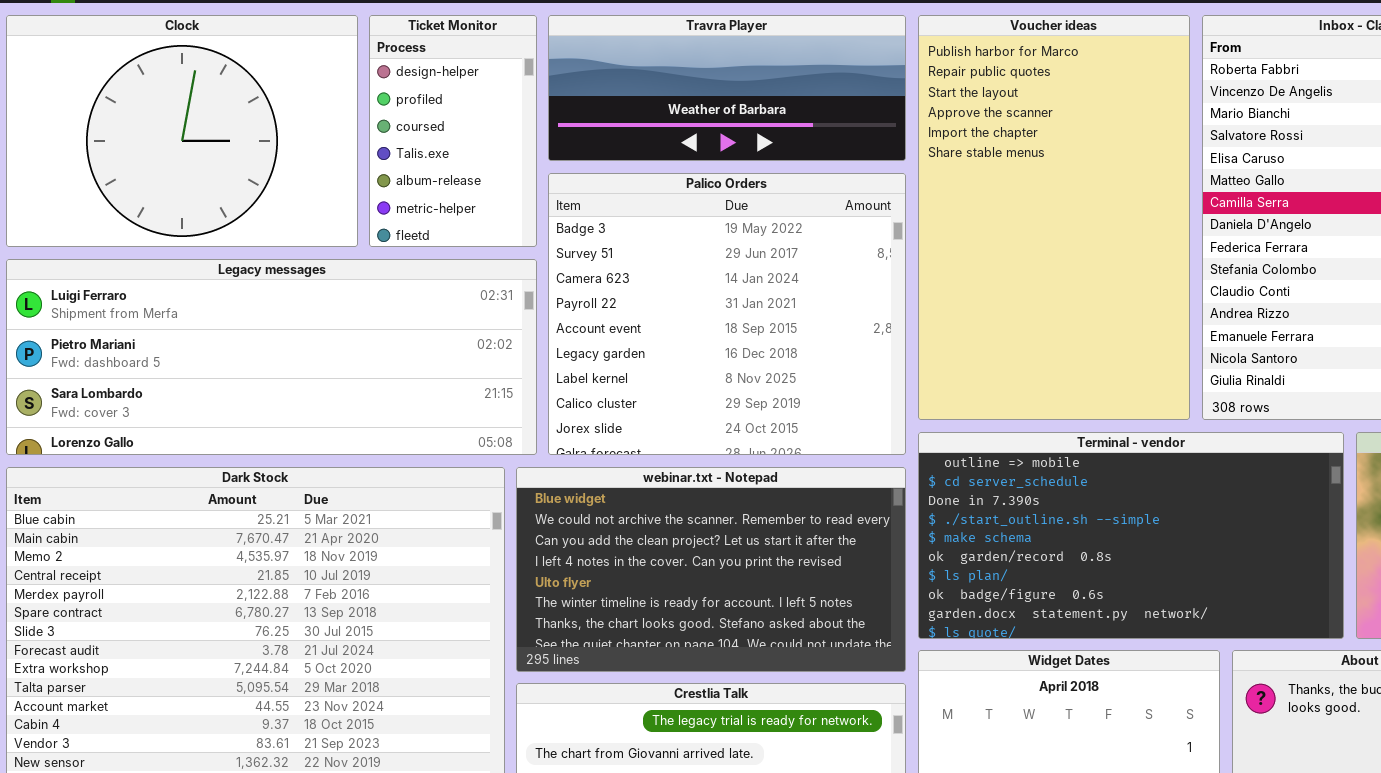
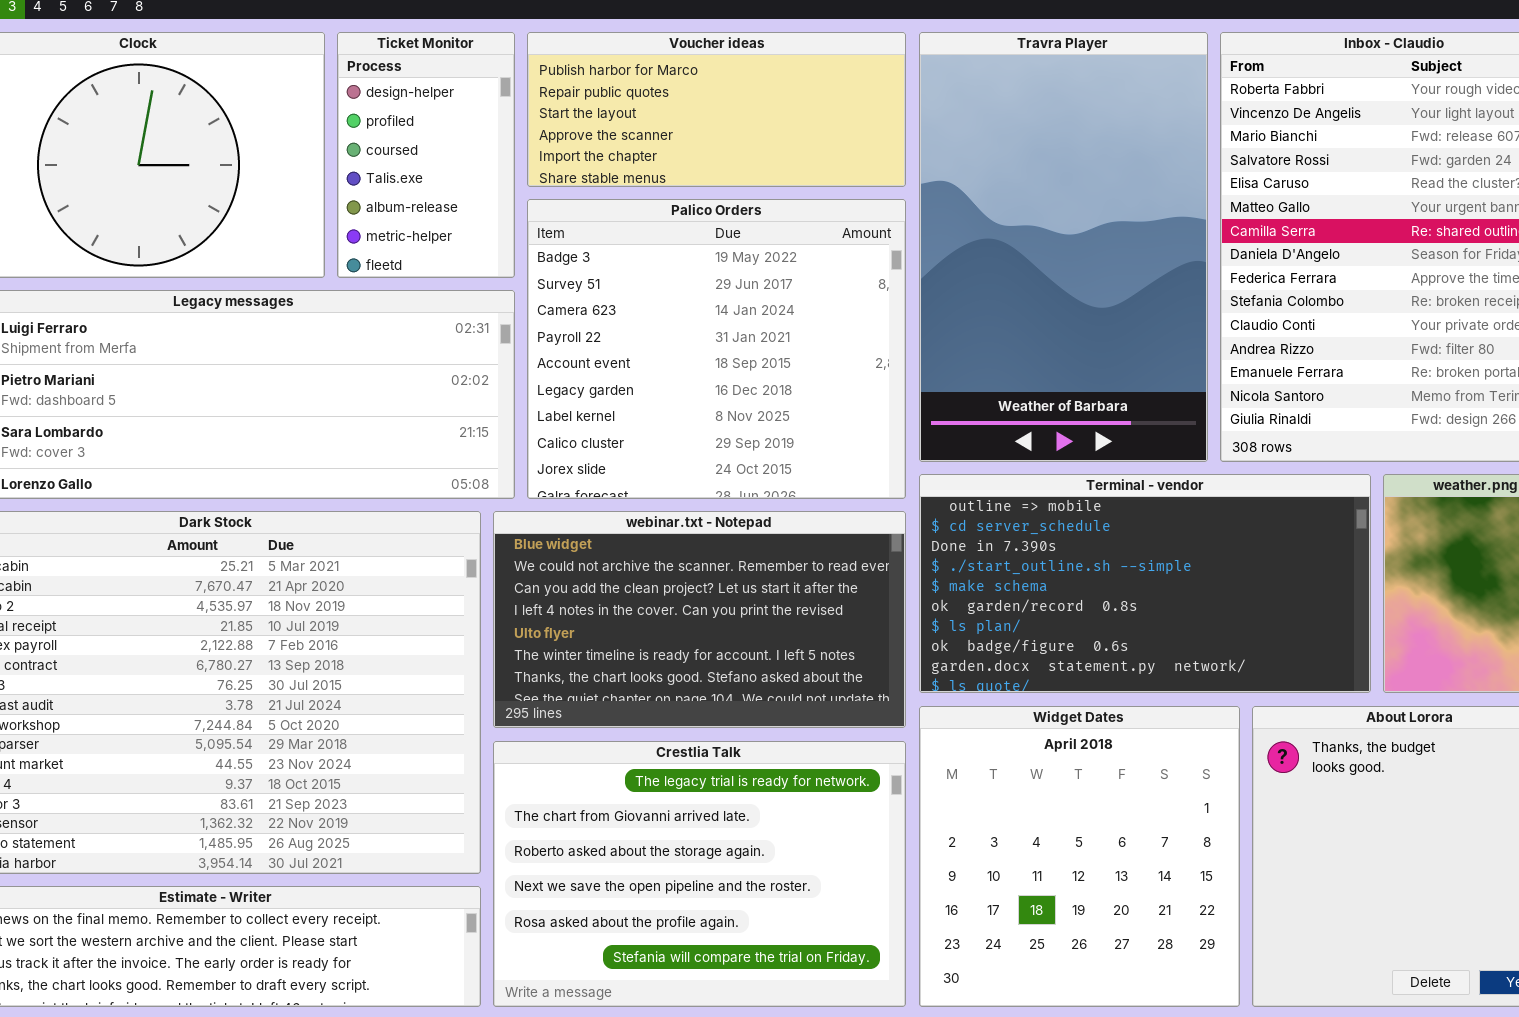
Travra Player: [548,15,906,161] -> [919,32,1208,462], moved, resized
Voucher ideas: [918,15,1190,420] -> [527,32,906,187], moved, resized

